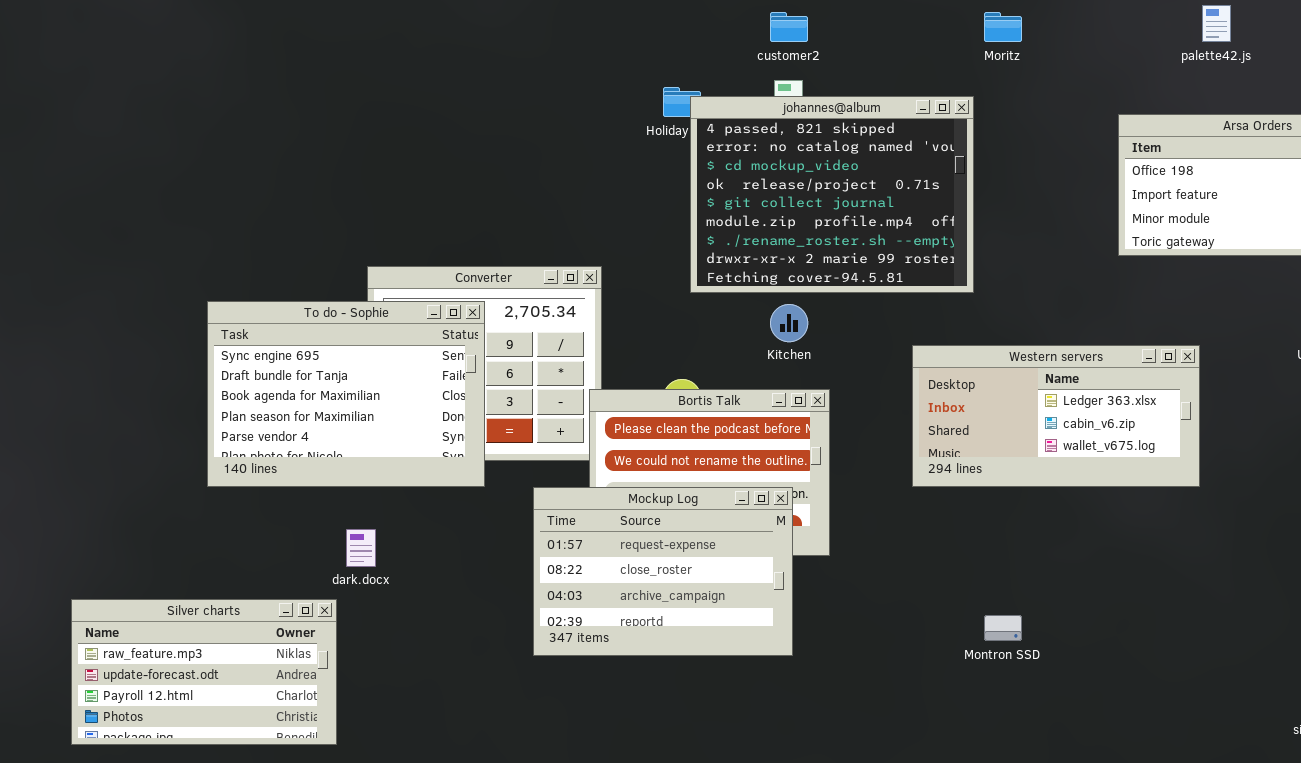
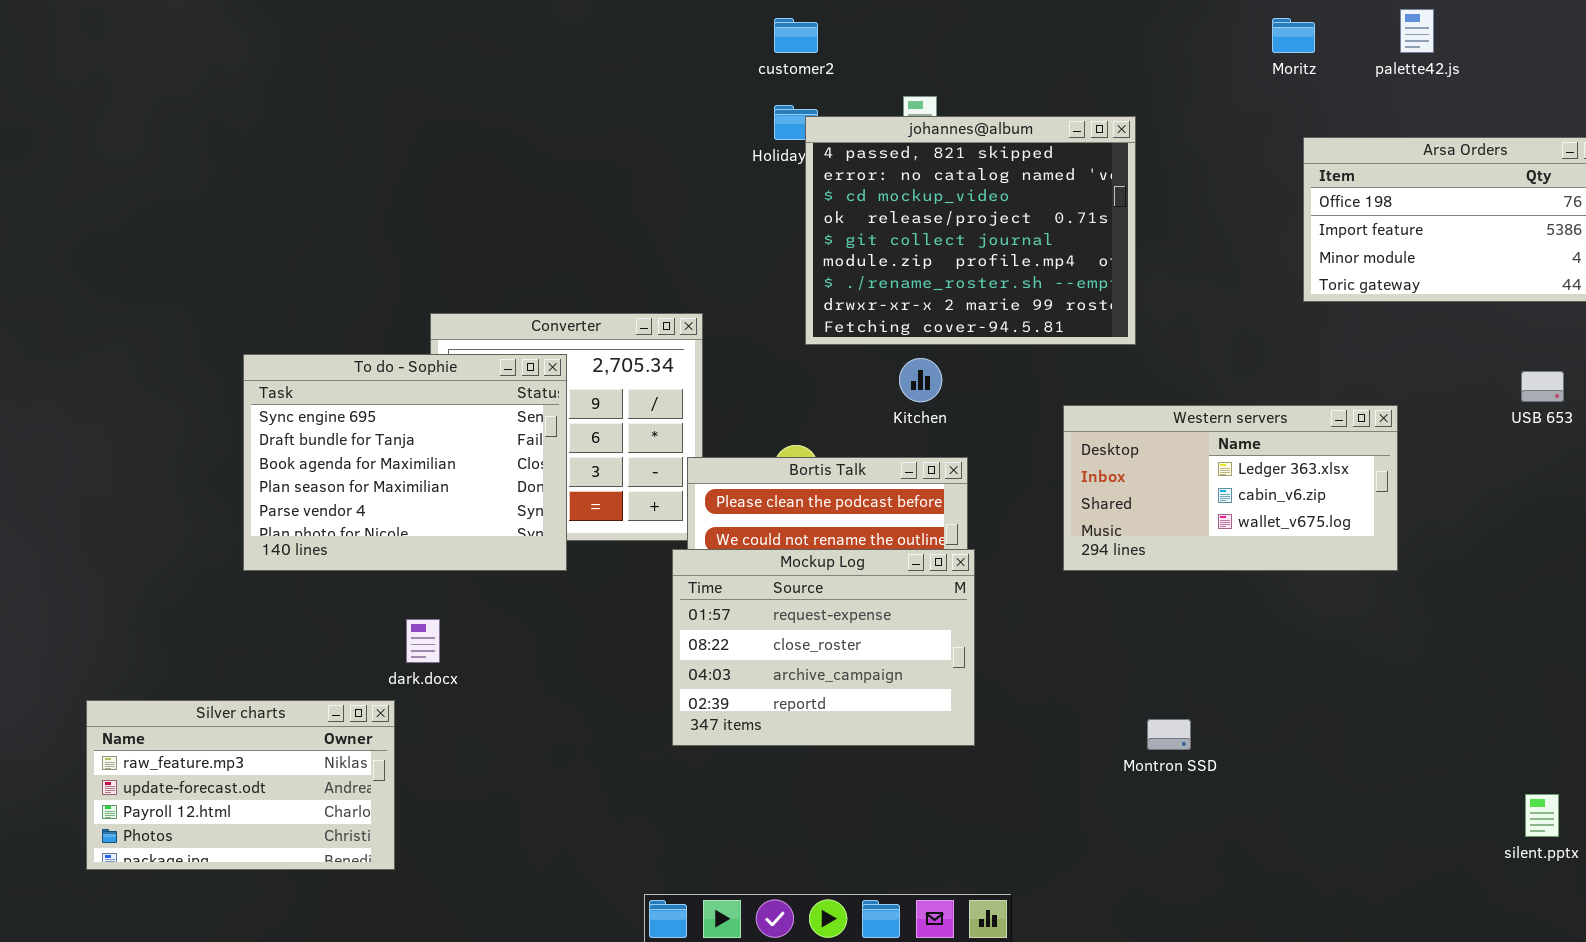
customer2: [770,12,808,42] -> [774,18,818,53], moved
Moritz: [984,12,1022,42] -> [1272,18,1315,53], moved
Mockup Log: [533,487,793,656] -> [672,549,975,746], moved

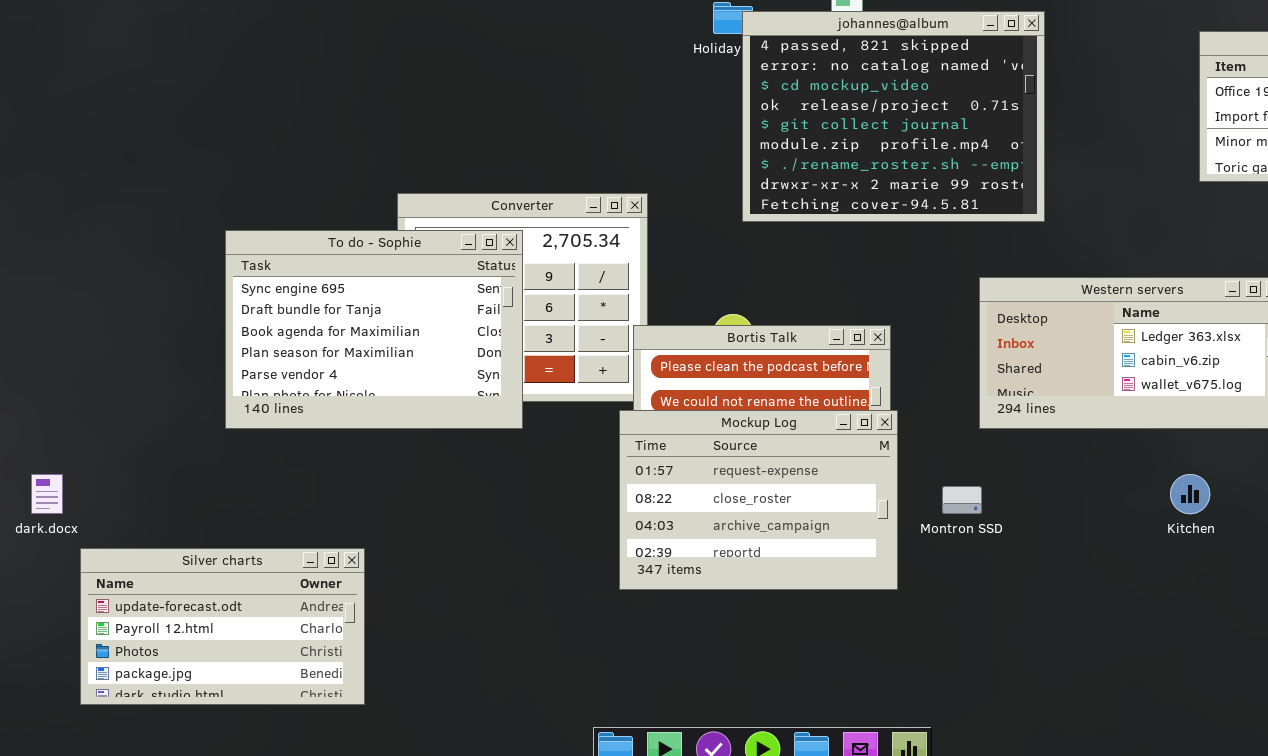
Kitchen: [899,358,942,402] -> [1170,474,1210,514], moved
dark.docx: [406,619,440,663] -> [31,474,63,514], moved
Silver charts: [86,700,395,870] -> [80,548,365,705], scrolled down 1 row
Montron SSD: [1147,719,1191,750] -> [942,486,982,514], moved

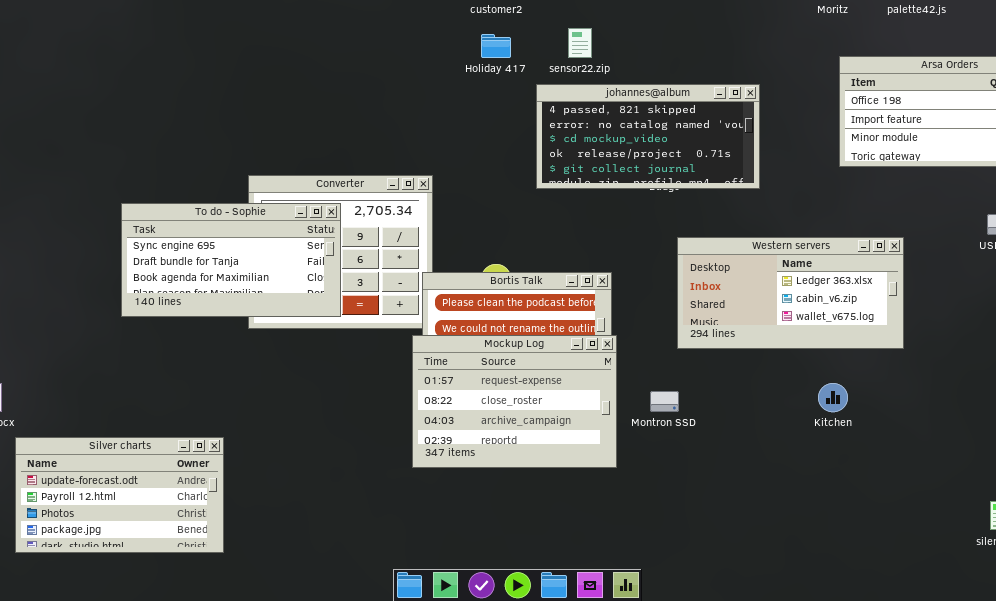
johannes@album: [742,11,1045,222] -> [536,84,760,189], moved, resized
To do - Sophie: [225,230,523,429] -> [121,203,341,317], resized

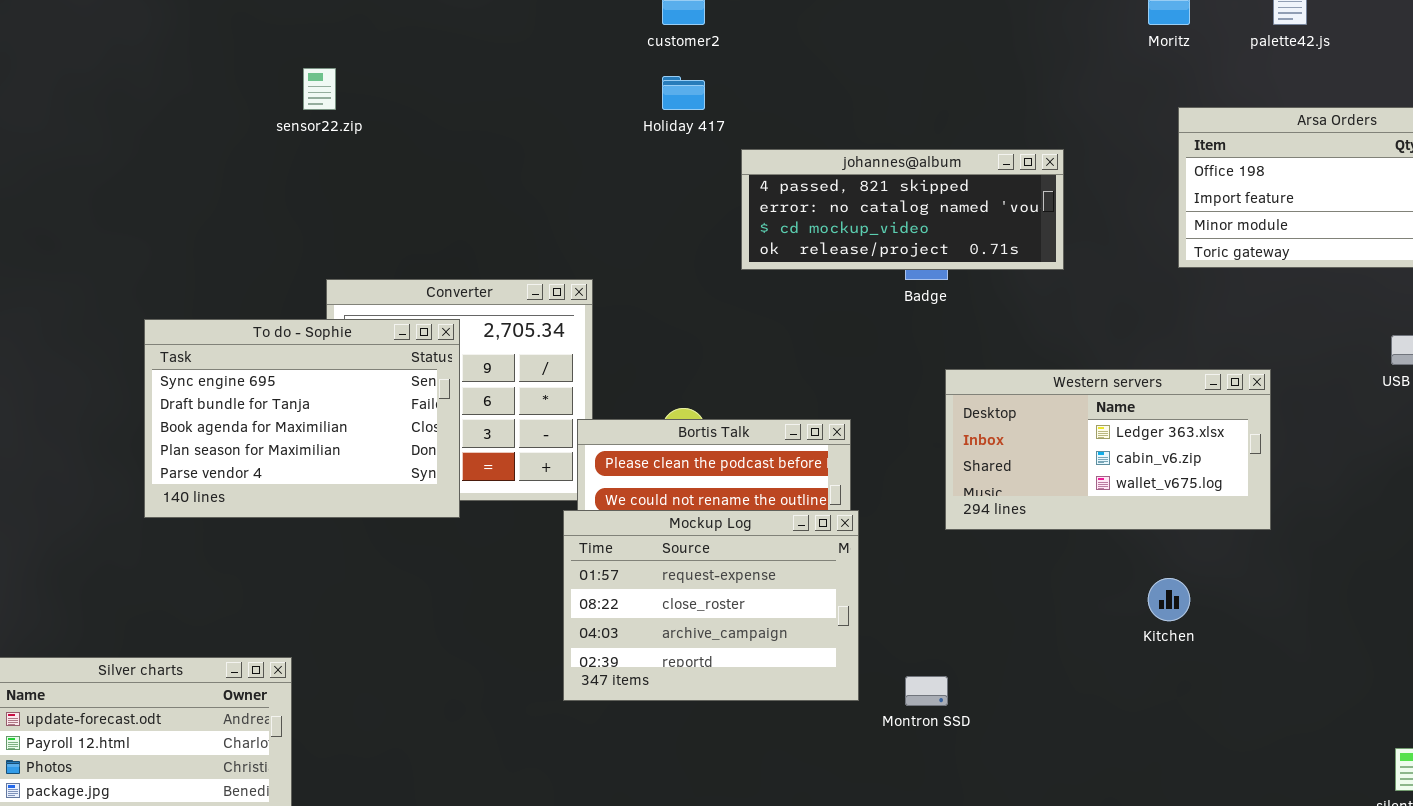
sensor22.zip: [568,28,592,58] -> [303,68,336,110], moved
johannes@album: [536,84,760,189] -> [741,149,1064,270], resized
To do - Sophie: [121,203,341,317] -> [144,319,460,518], resized
Montron SSD: [650,391,679,412] -> [905,676,948,706], moved

